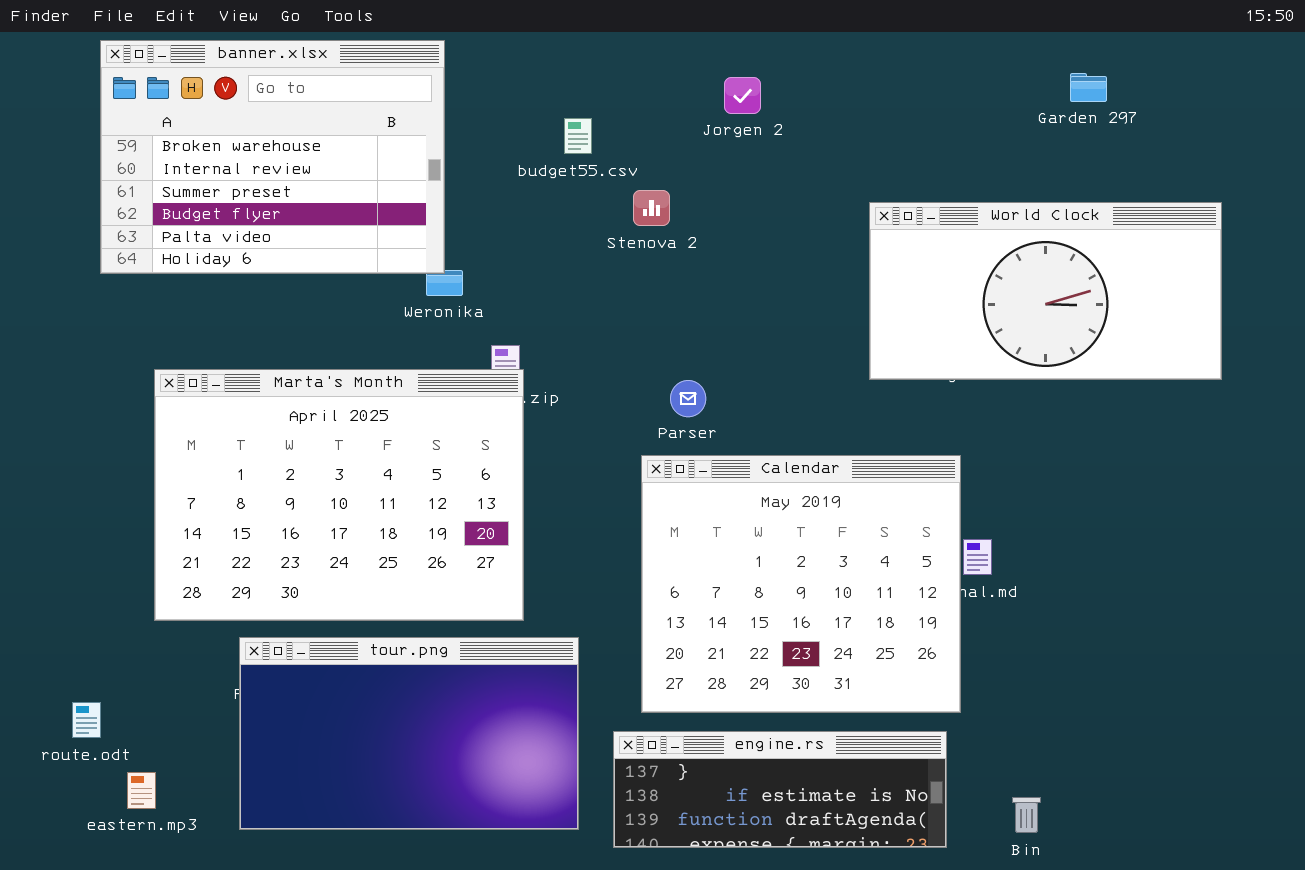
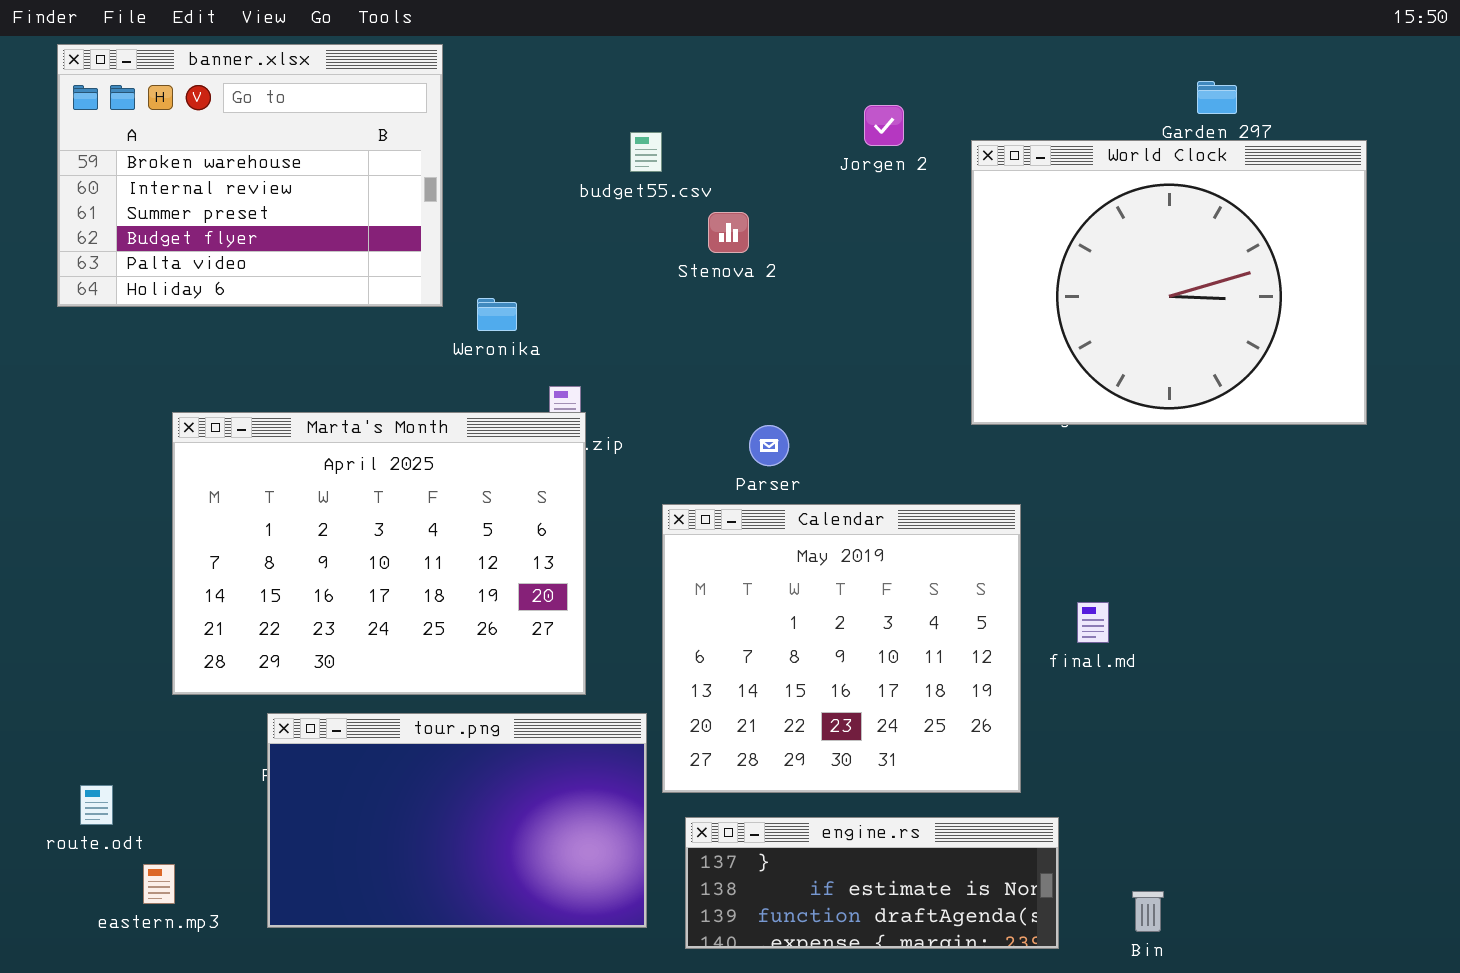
banner.xlsx: [100,40,445,274] -> [57,44,443,307], moved
Jorgen 2: [724,77,761,114] -> [864,105,904,146], moved
World Clock: [869,202,1222,380] -> [971,140,1367,425], resized
Calendar: [641,455,961,713] -> [662,504,1021,793], moved

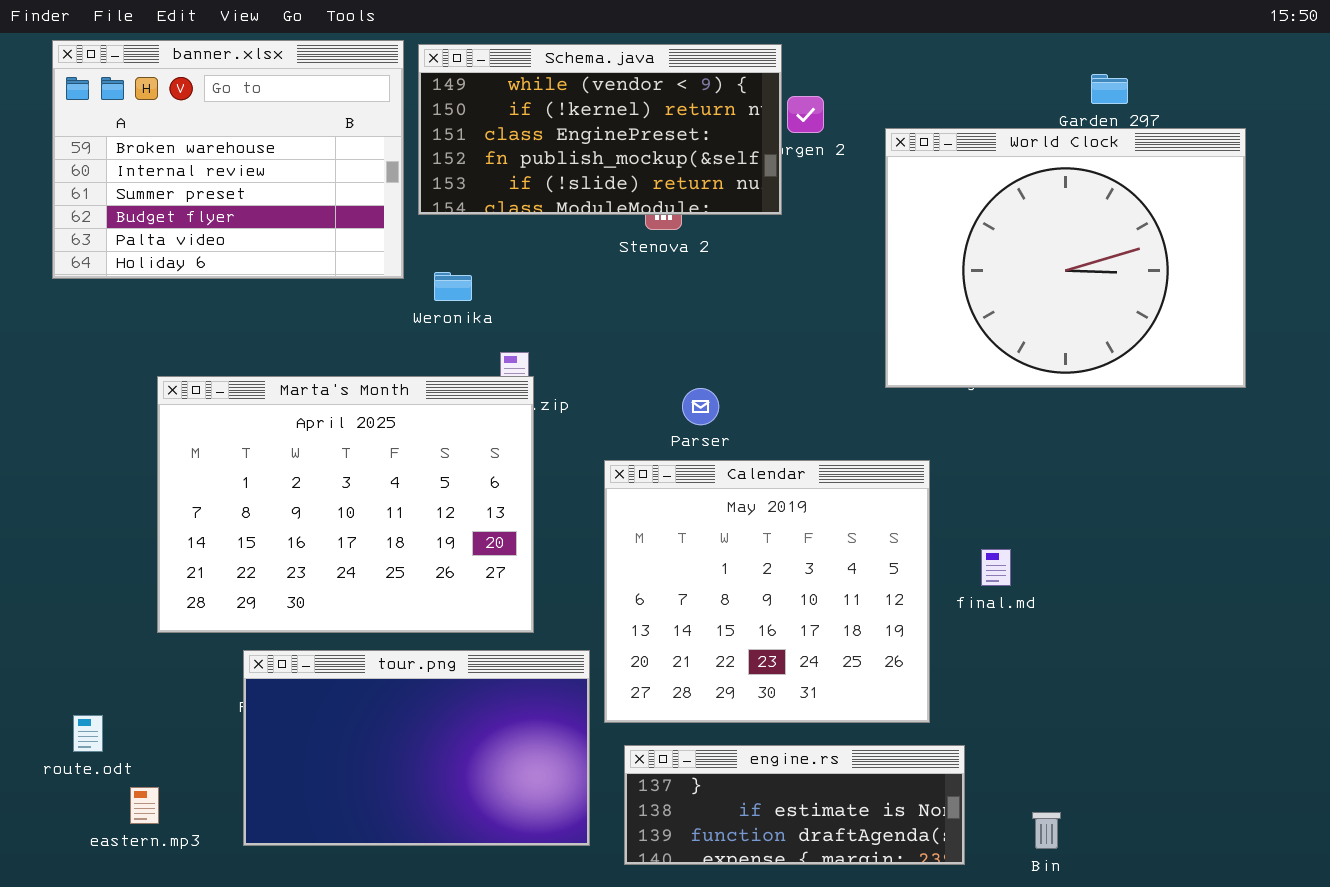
Schema.java: none -> [418,44,782,215], opened

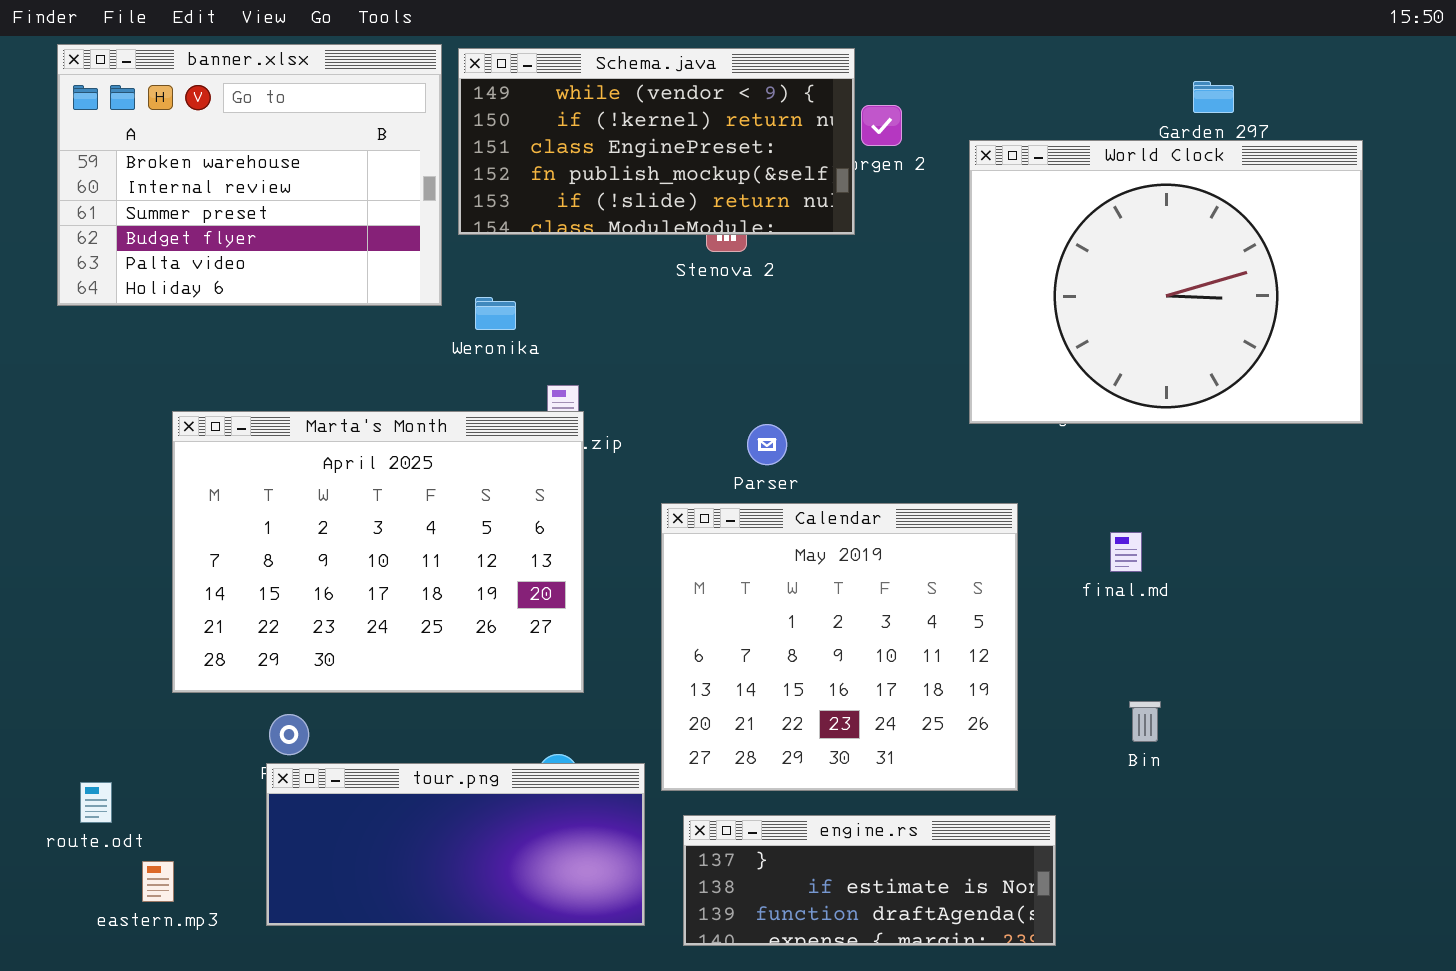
final.md: [981,549,1011,586] -> [1110,532,1142,572], moved
tour.png: [243,650,590,846] -> [266,763,645,926], resized
Bin: [1032,812,1061,849] -> [1129,701,1161,742], moved

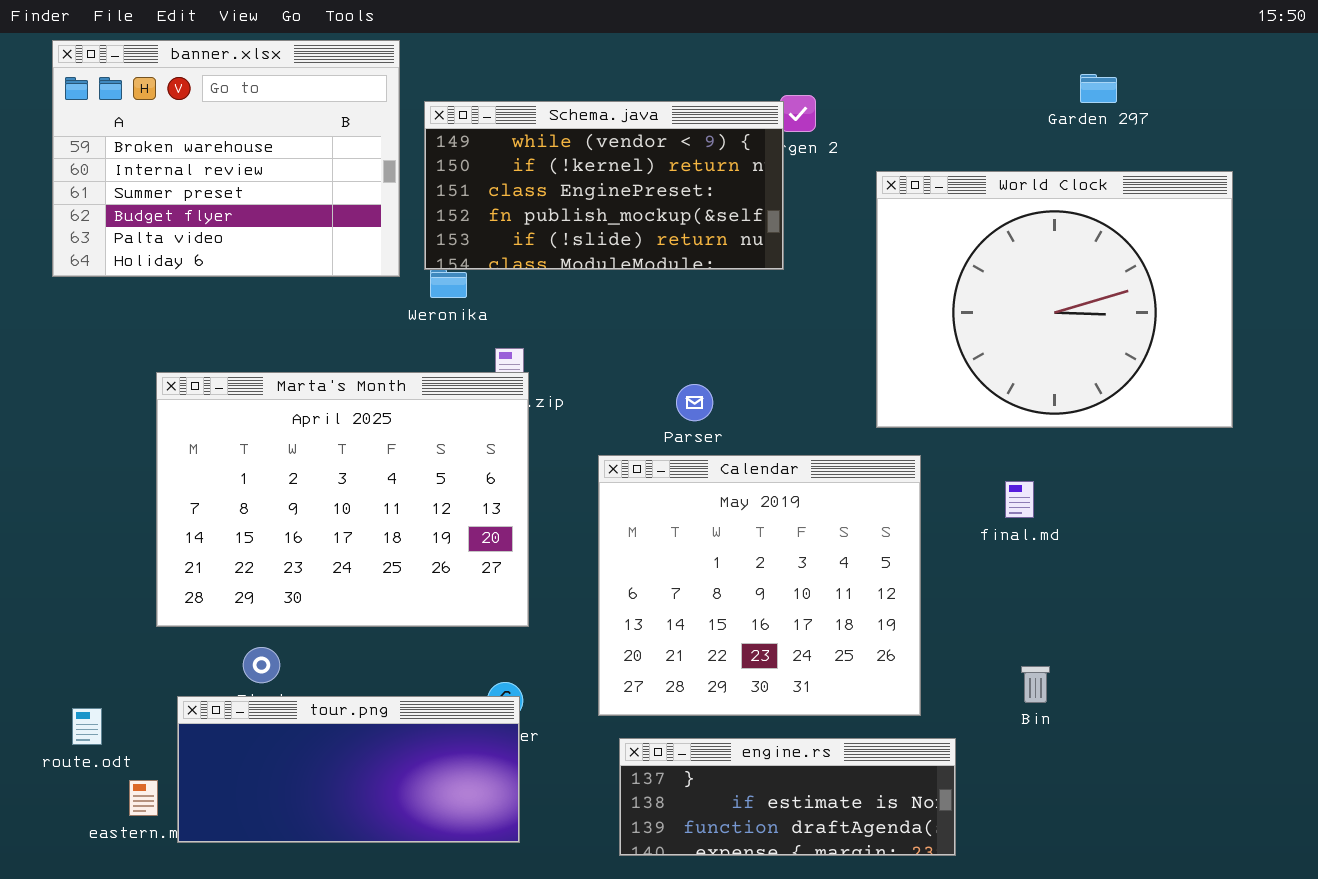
Schema.java: [458,48,855,235] -> [424,101,784,270], moved
World Clock: [969,140,1363,424] -> [876,171,1233,428], moved
Bin: [1129,701,1161,742] -> [1021,666,1050,703], moved
tour.png: [266,763,645,926] -> [177,696,520,843], moved

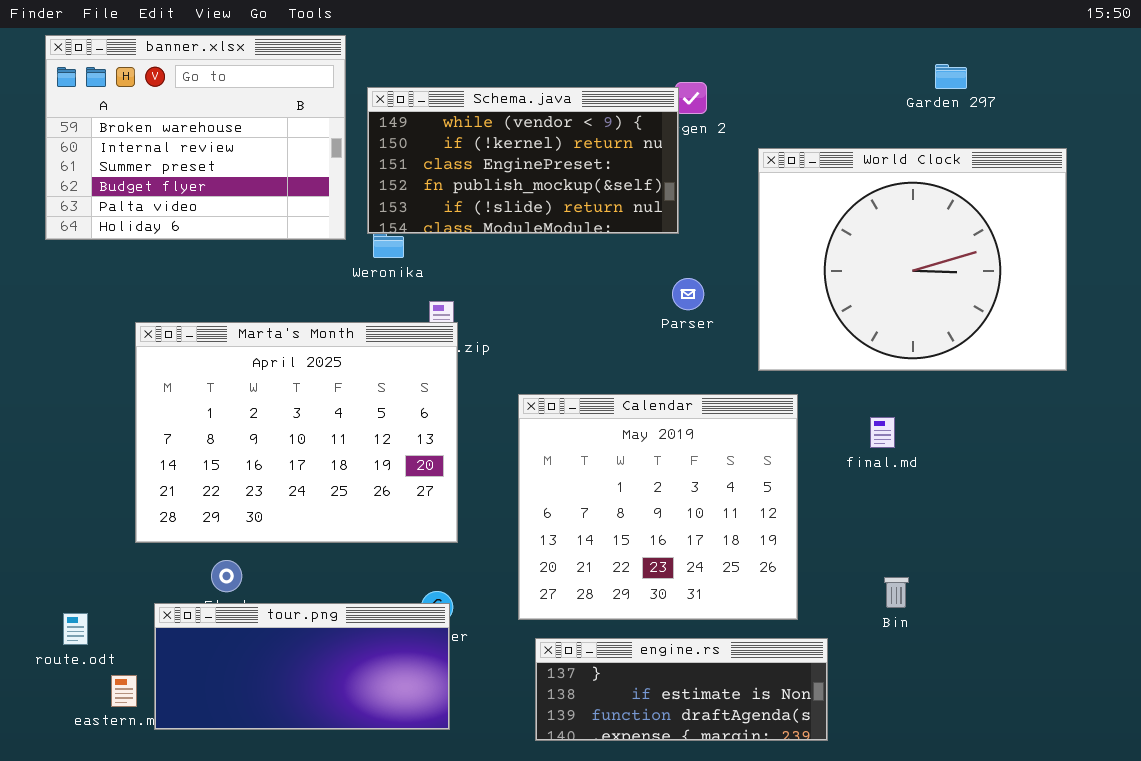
Parser: [676,384,713,421] -> [672,278,704,310], moved

